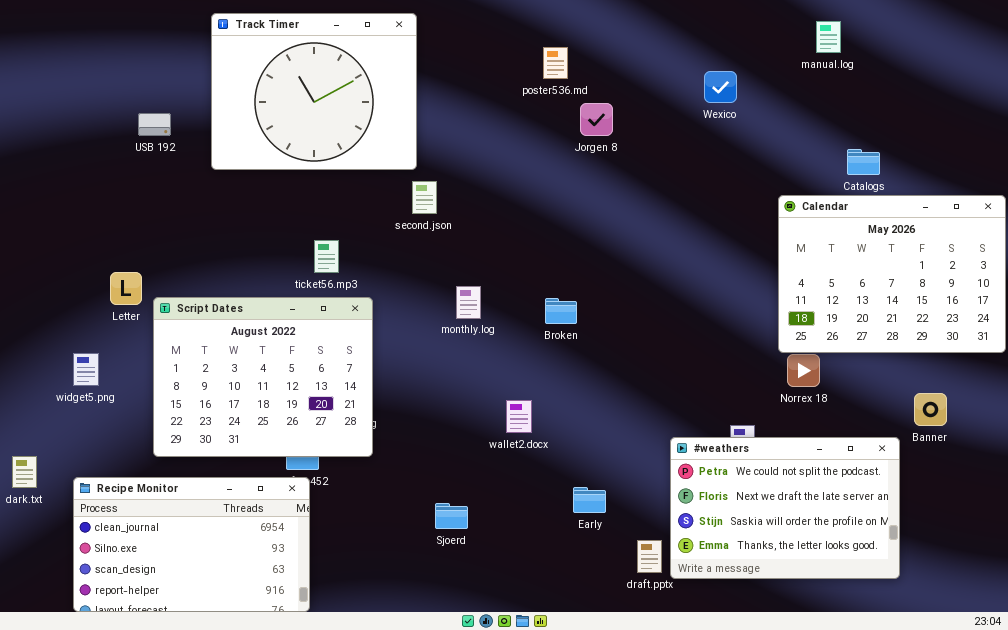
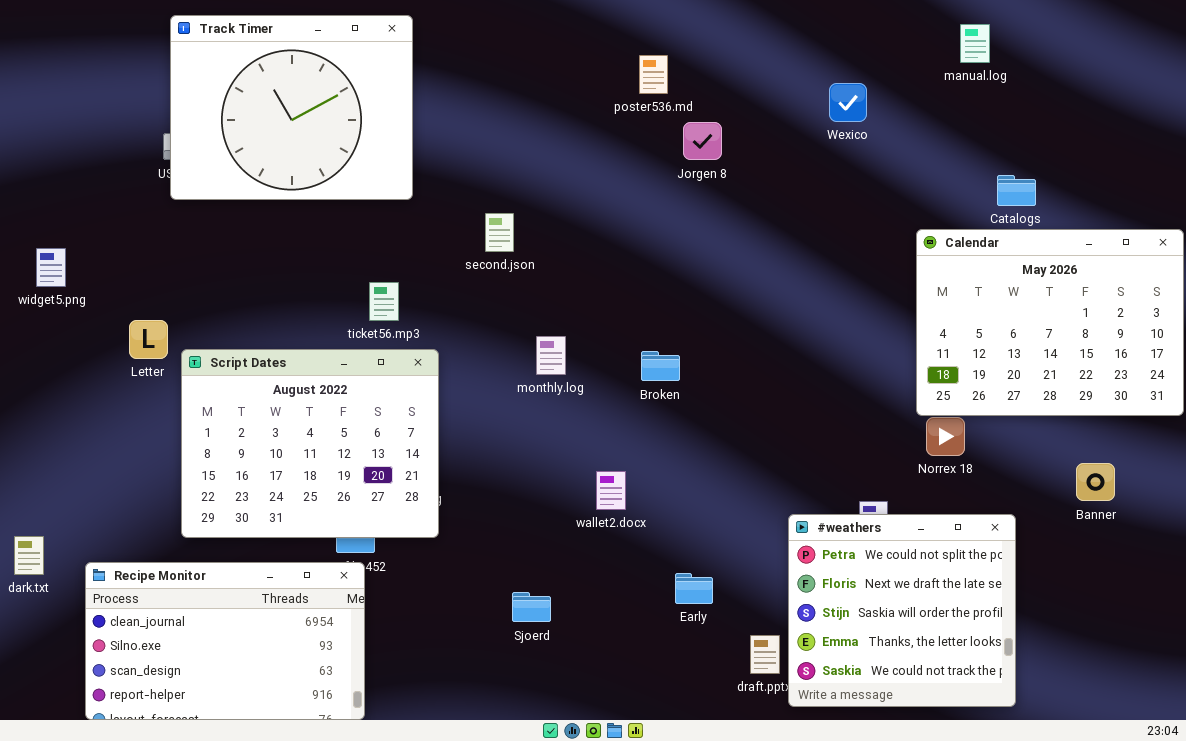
Track Timer: [211,13,417,170] -> [170,15,413,200], moved
widget5.png: [73,353,99,386] -> [36,248,66,287], moved
#weathers: [670,437,900,579] -> [788,514,1016,707], resized

